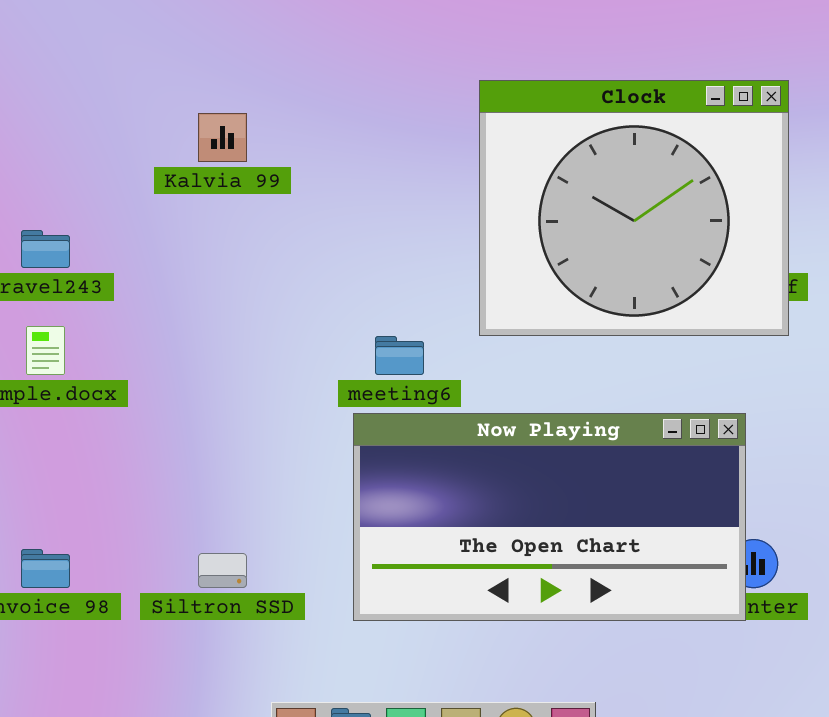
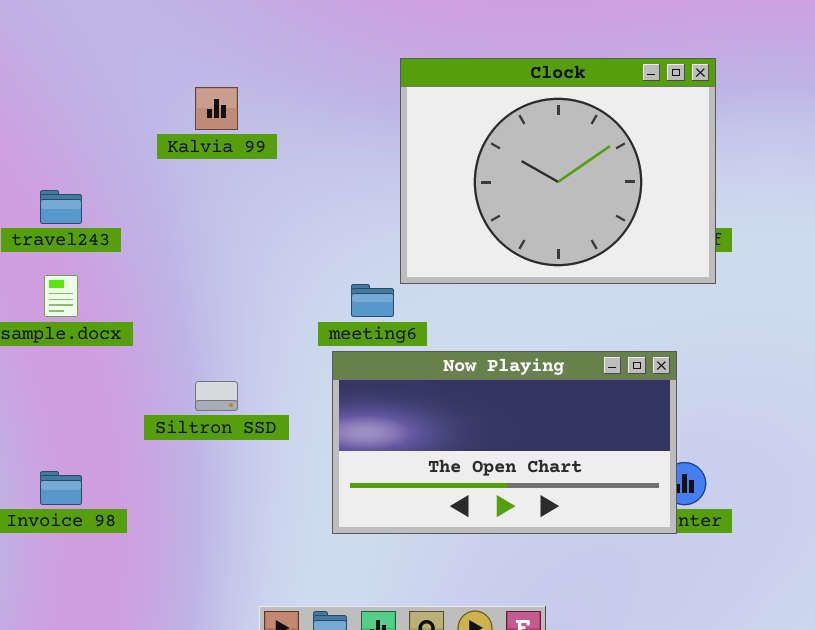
Clock: [479,80,789,336] -> [400,58,716,284], resized
Siltron SSD: [198,553,247,588] -> [195,381,238,411], moved

